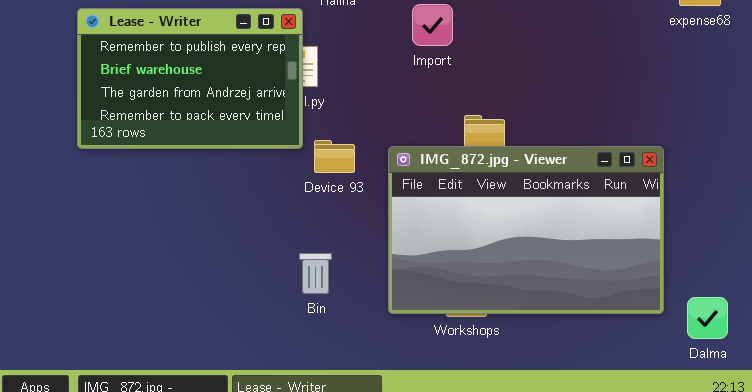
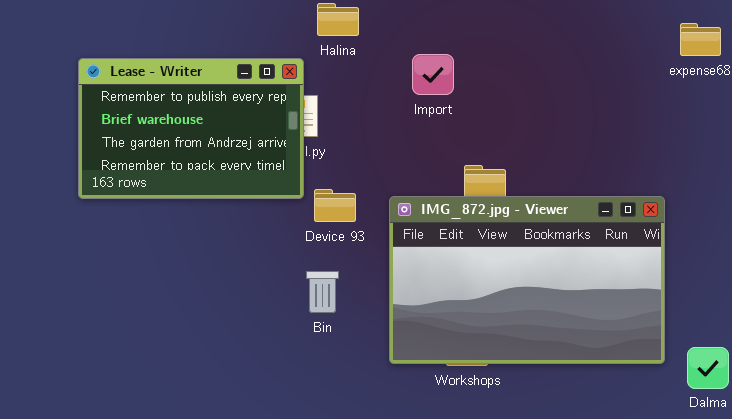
Bin: [299,253,332,294] -> [306,271,339,313], moved

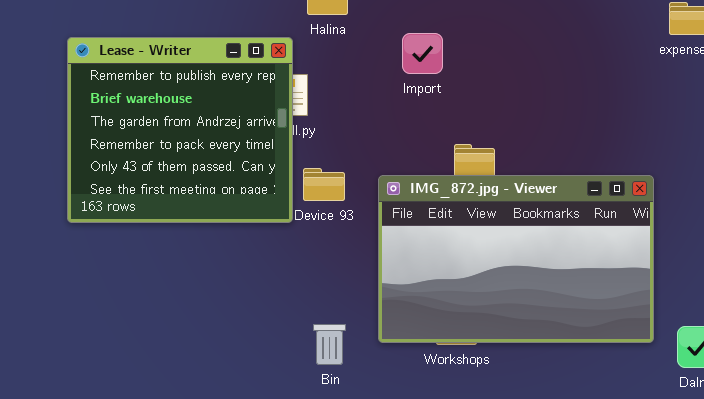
Lease - Writer: [78,58,304,199] -> [67,37,293,223], resized
Bin: [306,271,339,313] -> [313,324,346,365], moved

